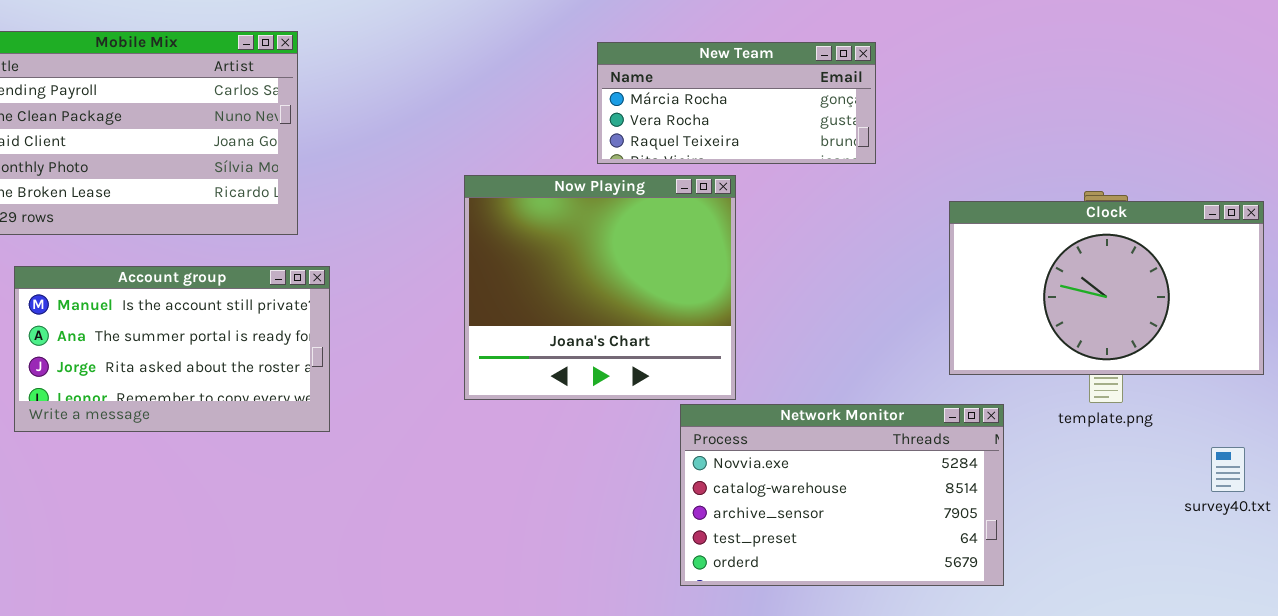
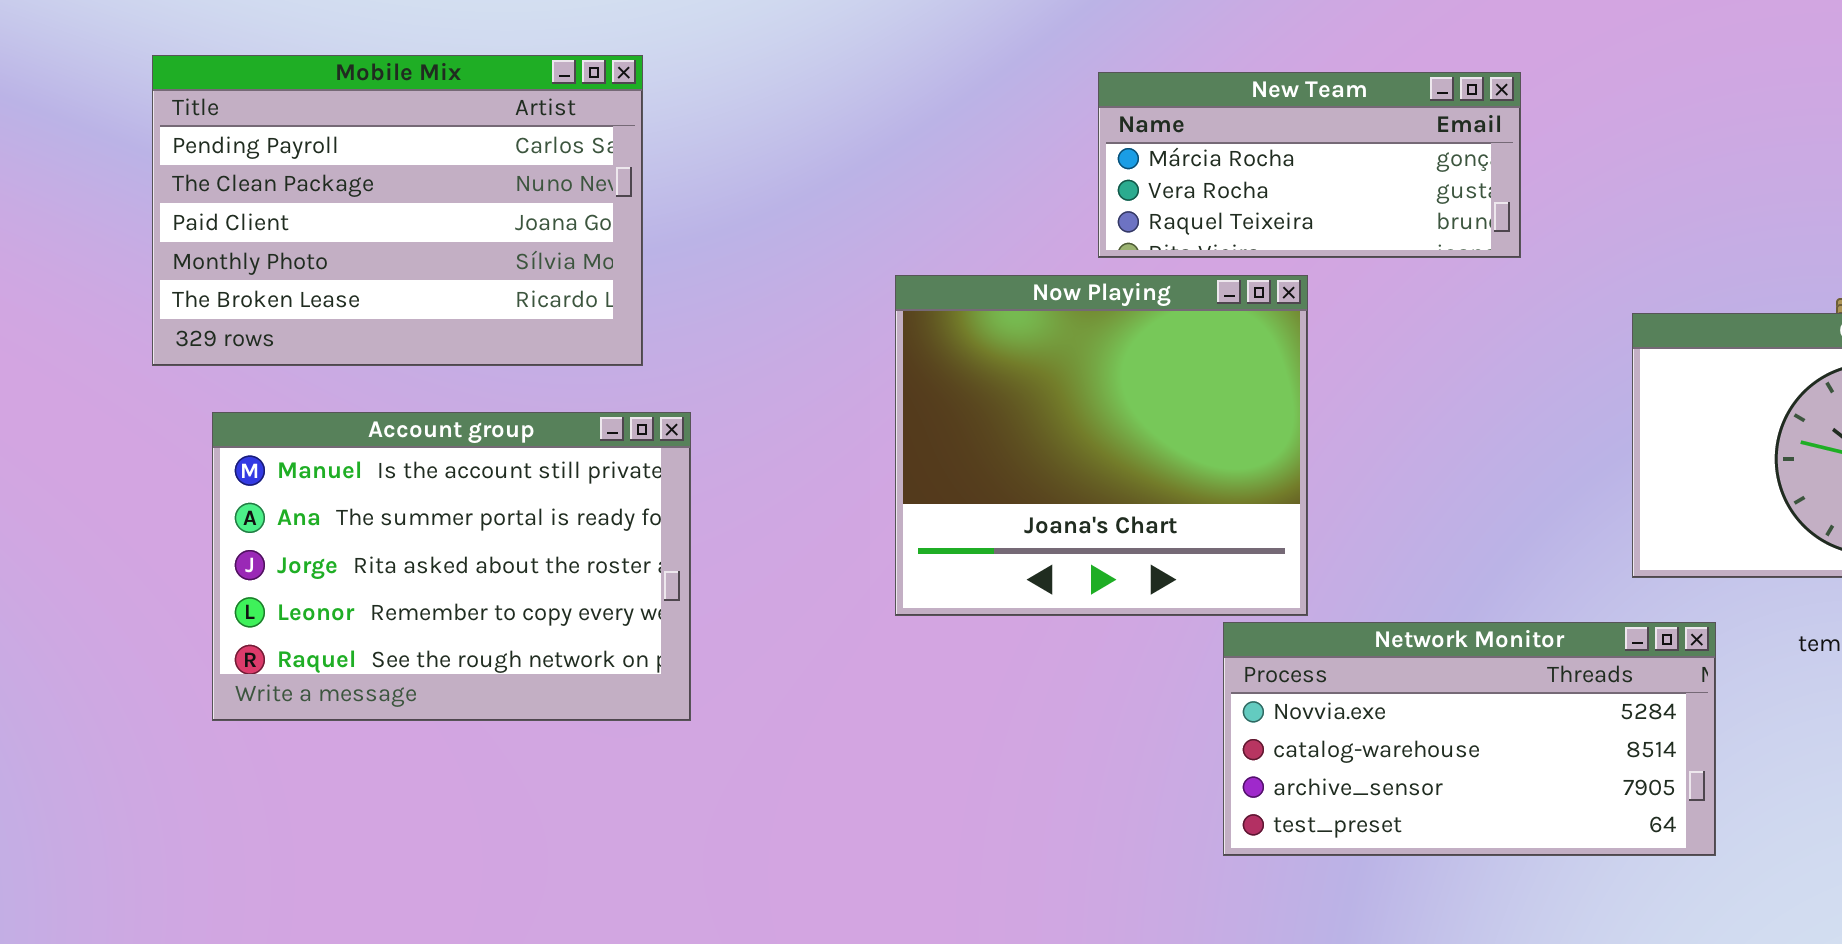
Account group: [14,266,330,432] -> [212,412,691,721], resized
Network Monitor: [680,404,1004,586] -> [1223,622,1716,856], resized

